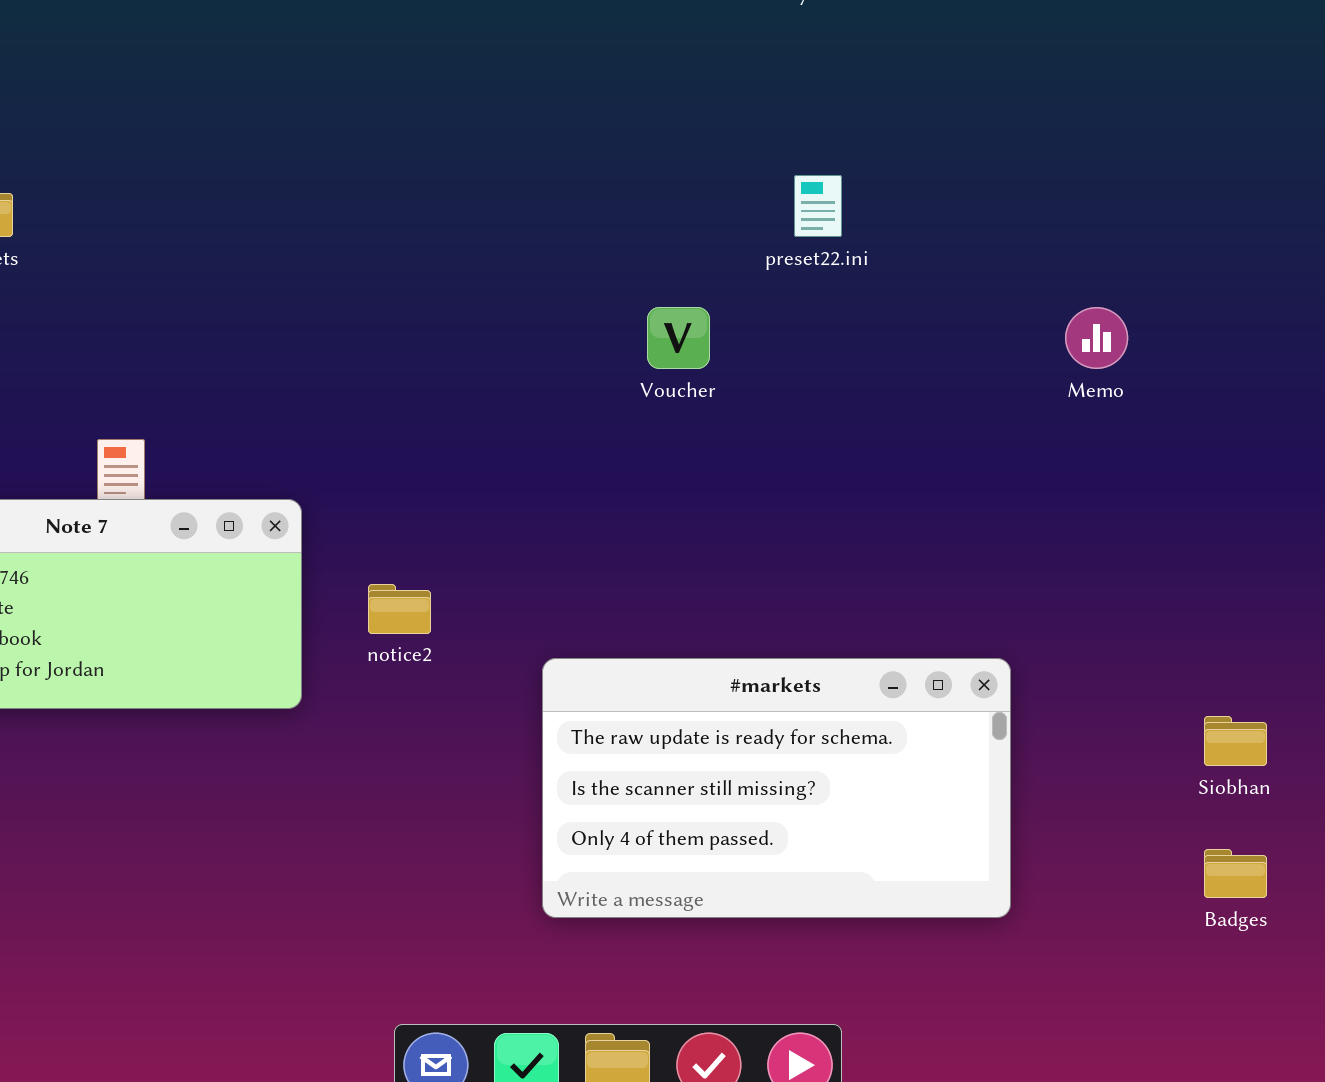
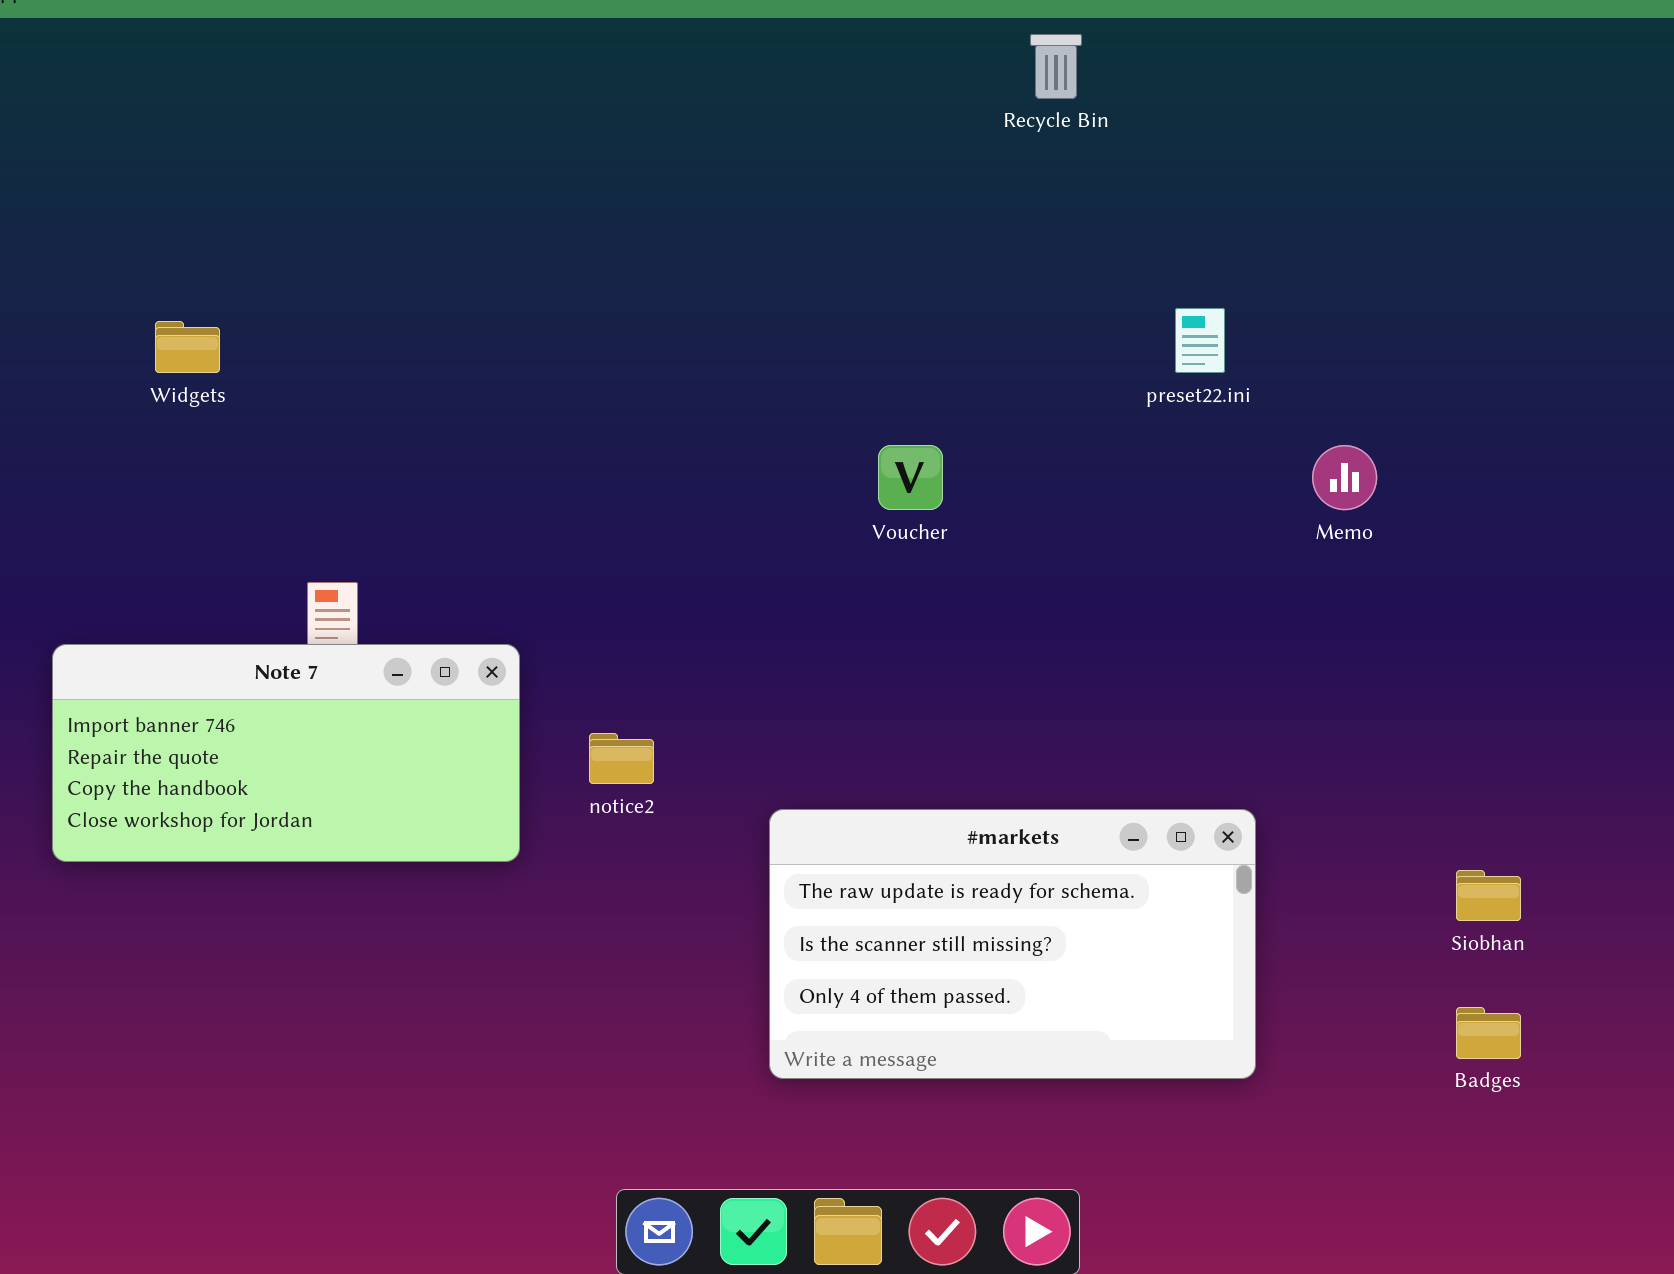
preset22.ini: [794,175,842,237] -> [1175,308,1225,373], moved

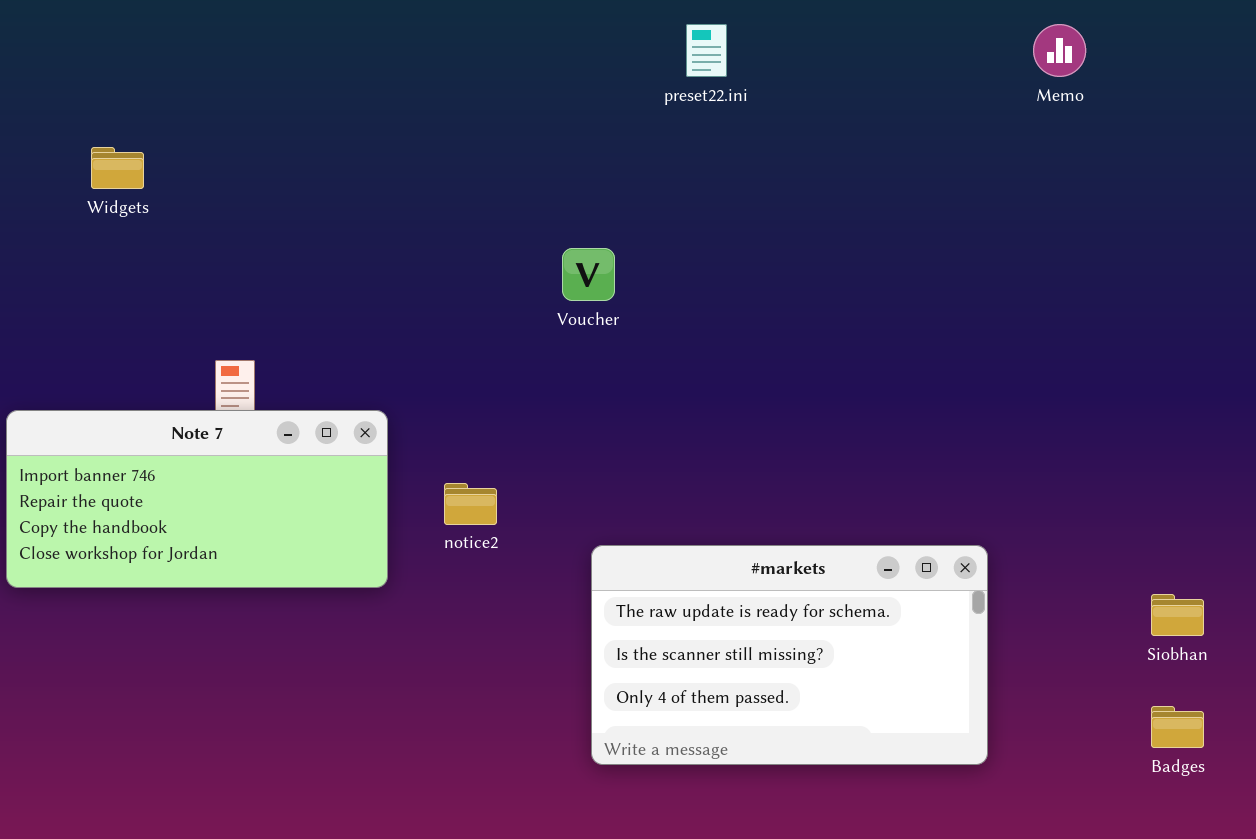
preset22.ini: [1175,308,1225,373] -> [686,24,727,77], moved
Voucher: [878,445,943,510] -> [562,248,615,301], moved
Memo: [1312,445,1377,510] -> [1033,24,1086,77], moved

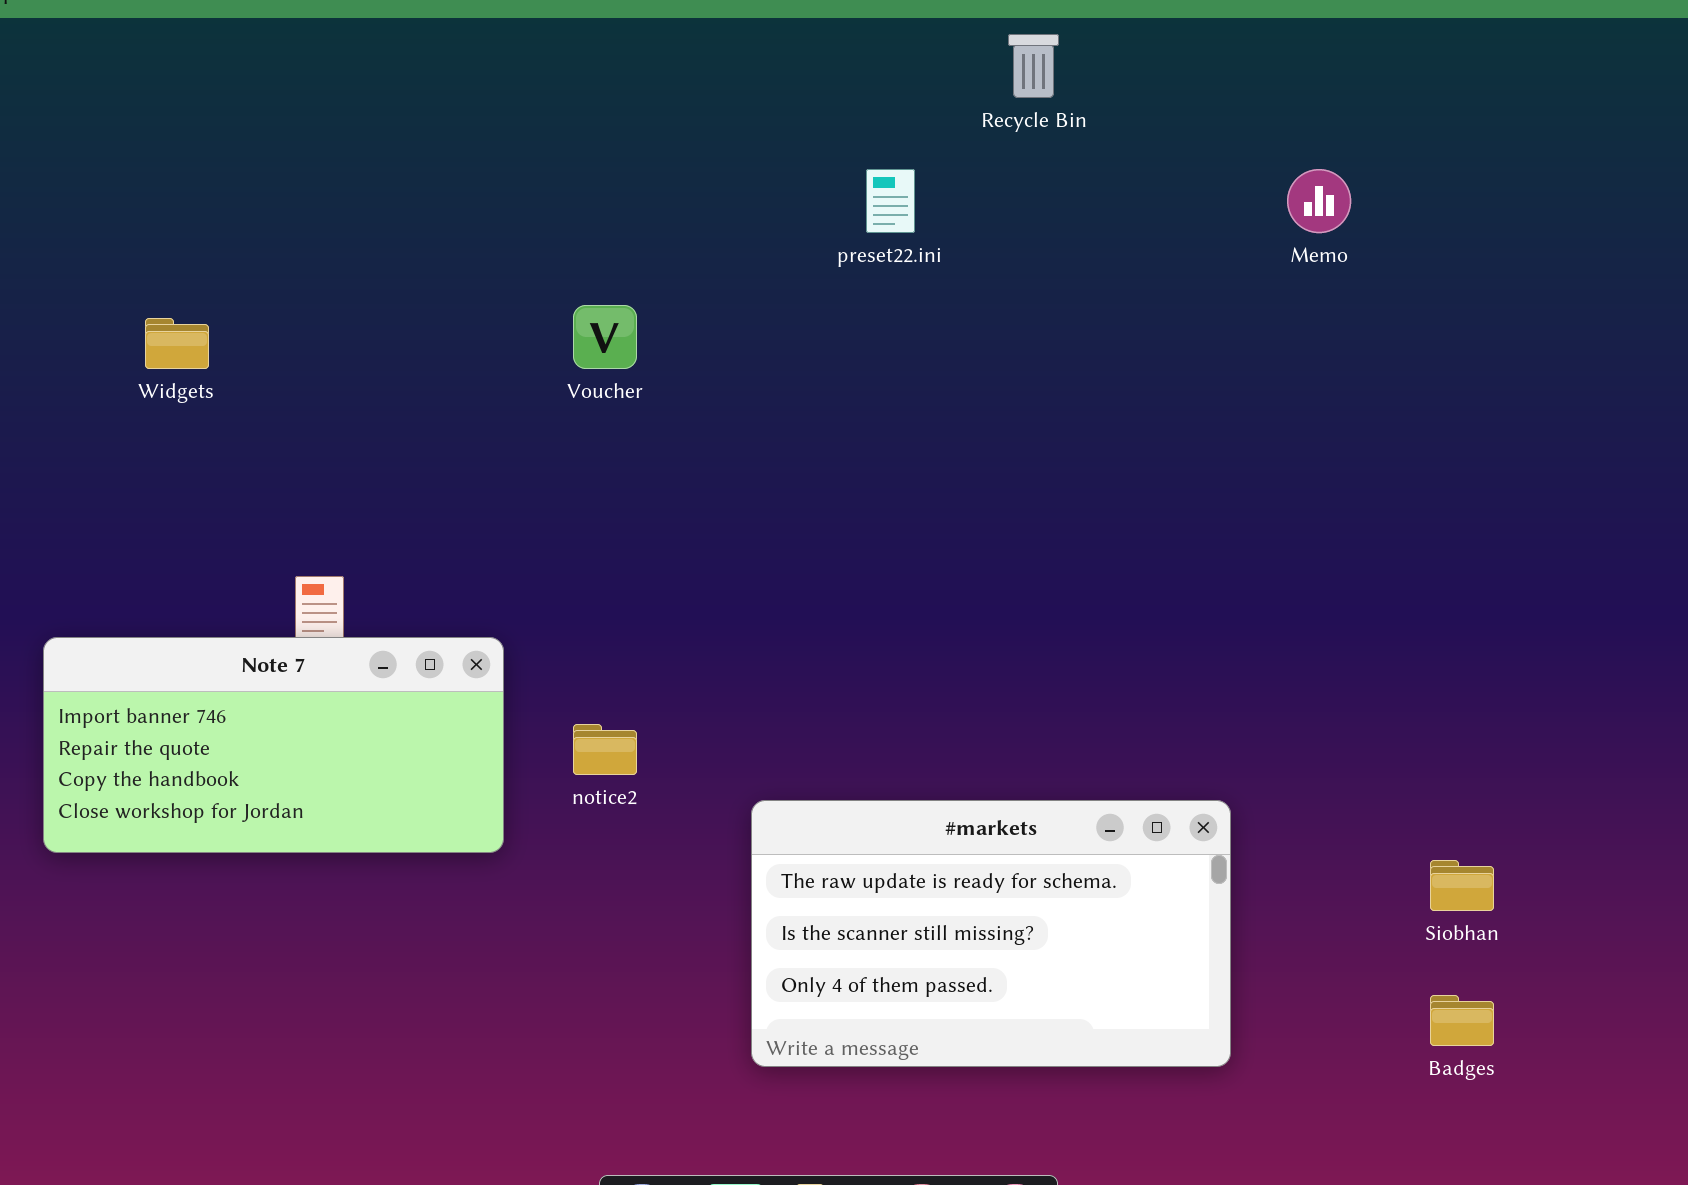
Voucher: [562,248,615,301] -> [573,305,637,369], moved

